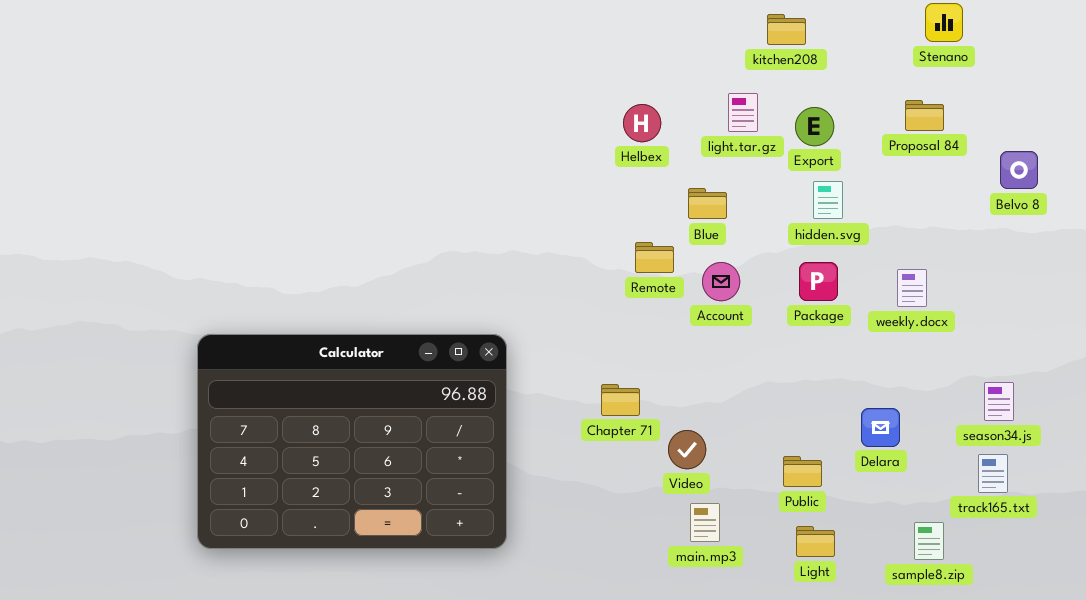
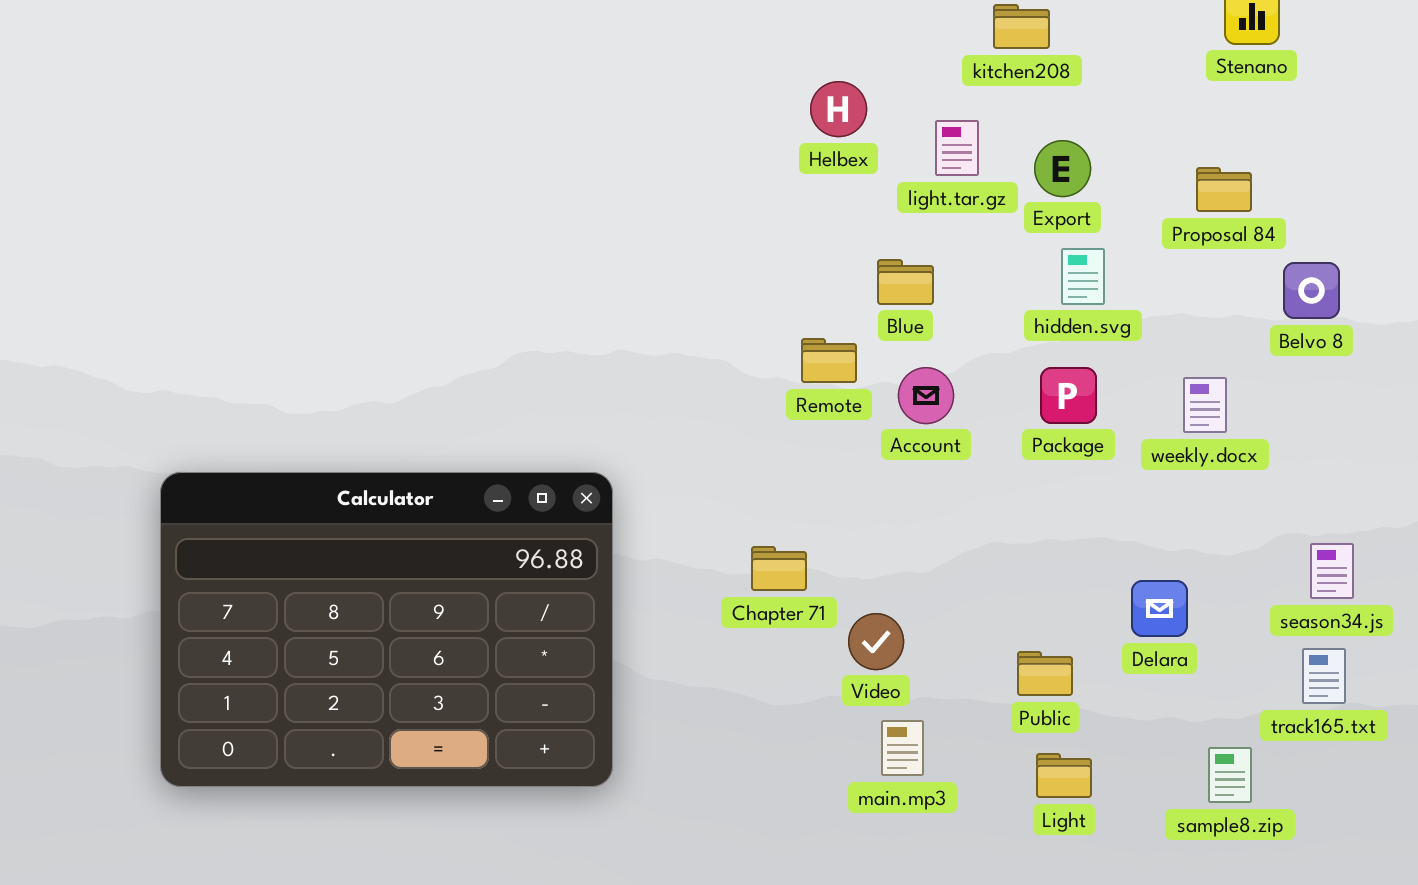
Proposal 84: [905,100,944,131] -> [1196,167,1252,212], moved
Helbex: [623,104,661,142] -> [810,81,867,137], moved
Belvo 8: [1000,151,1038,189] -> [1283,262,1340,319], moved

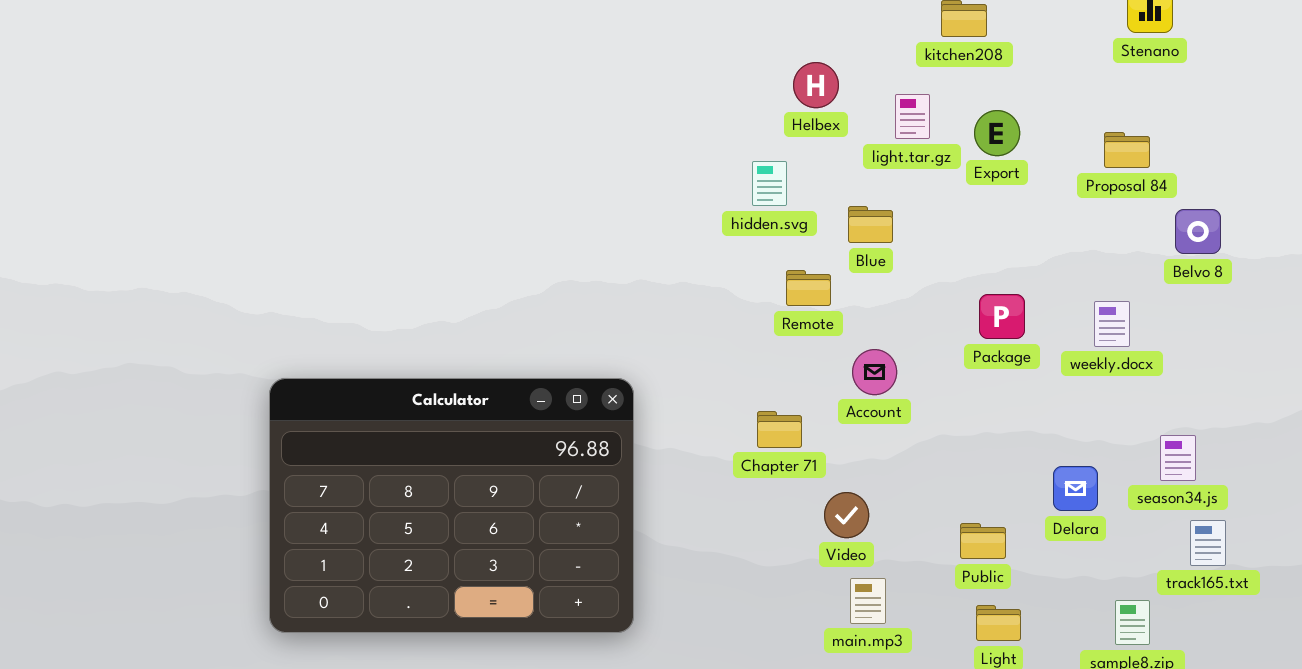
hidden.svg: [1061,248,1105,305] -> [752,161,787,206], moved
Account: [898,367,954,424] -> [852,349,897,395], moved
season34.js: [1310,543,1354,599] -> [1160,435,1196,481], moved
Chapter 71: [751,546,807,591] -> [757,411,802,448], moved

